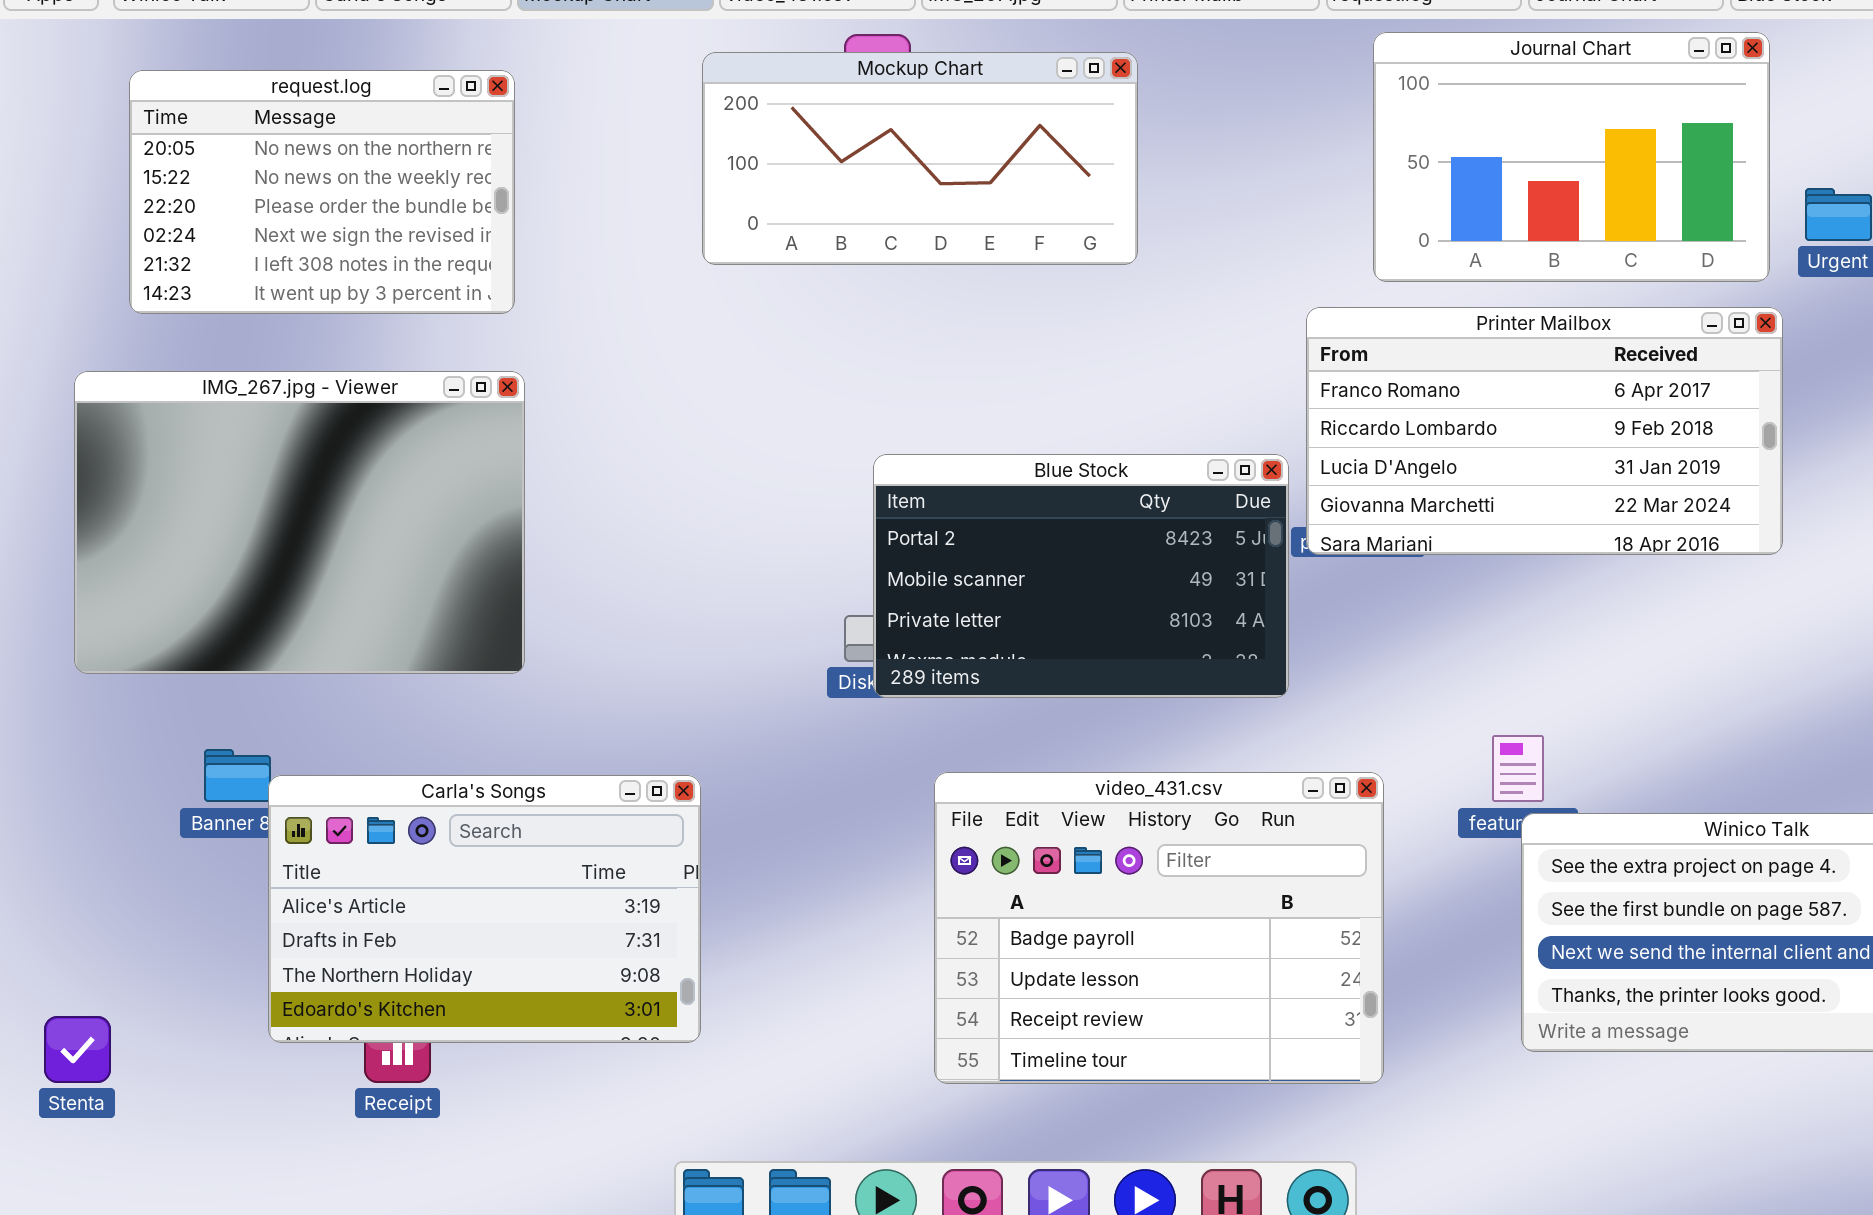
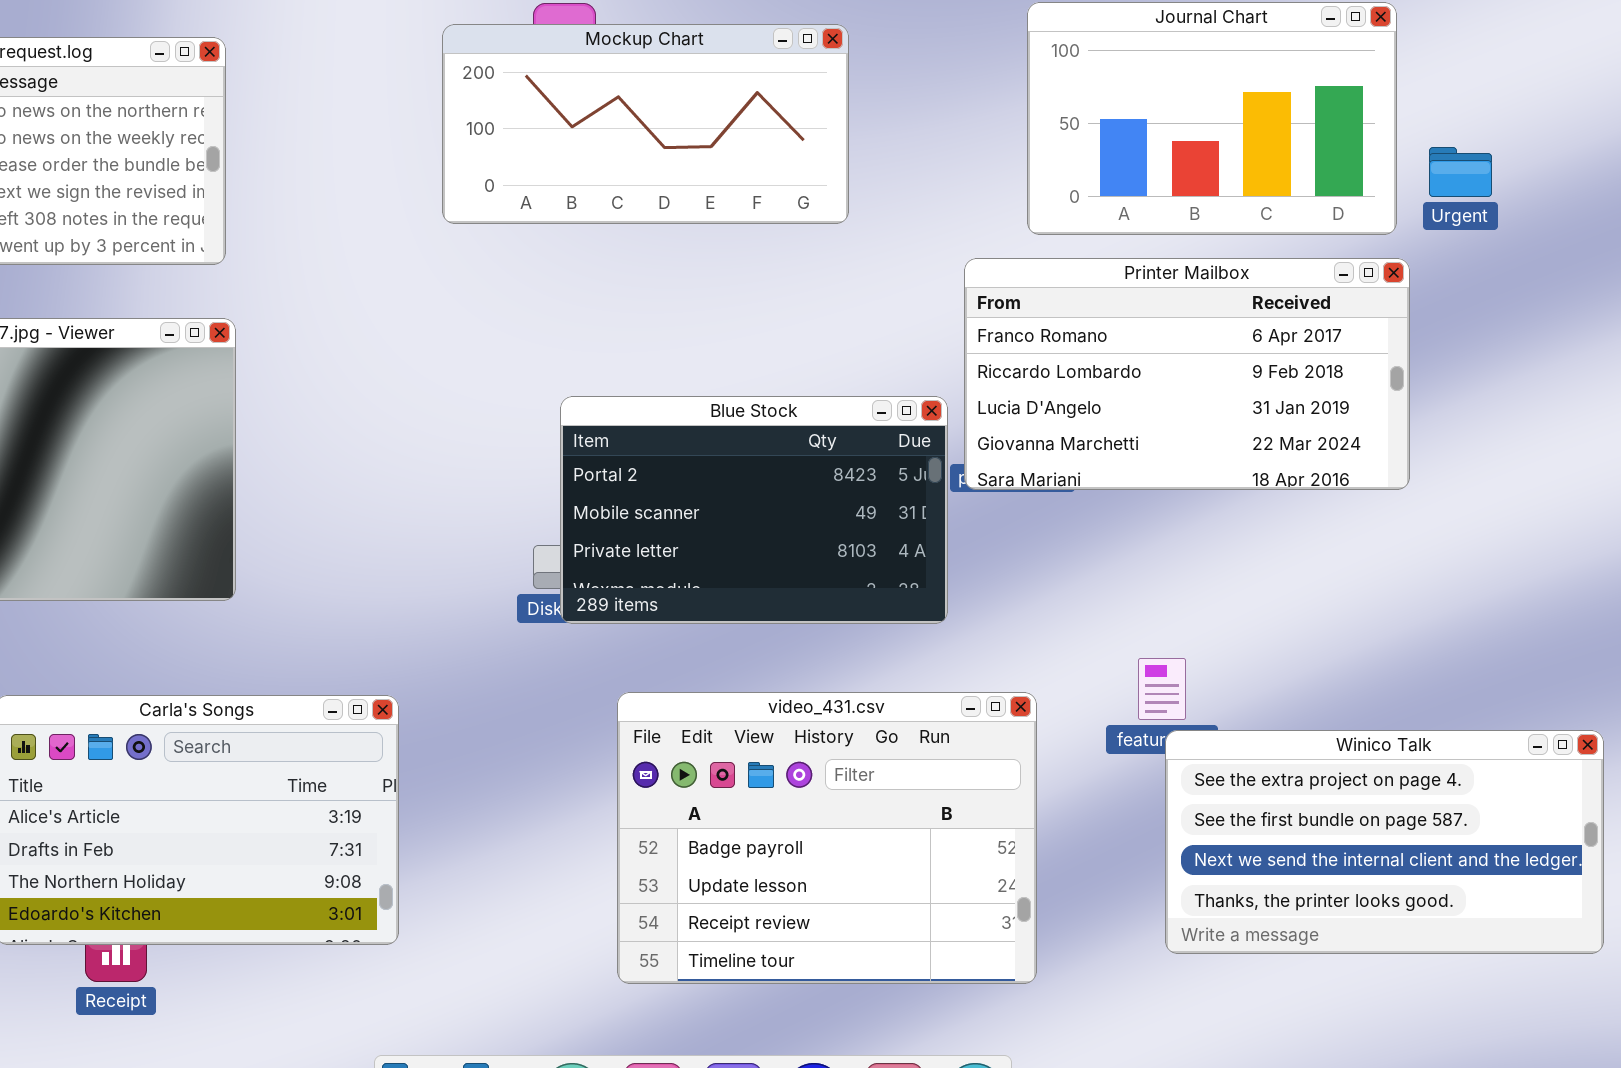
Mockup Chart: [702,52,1138,265] -> [442,24,849,224], moved

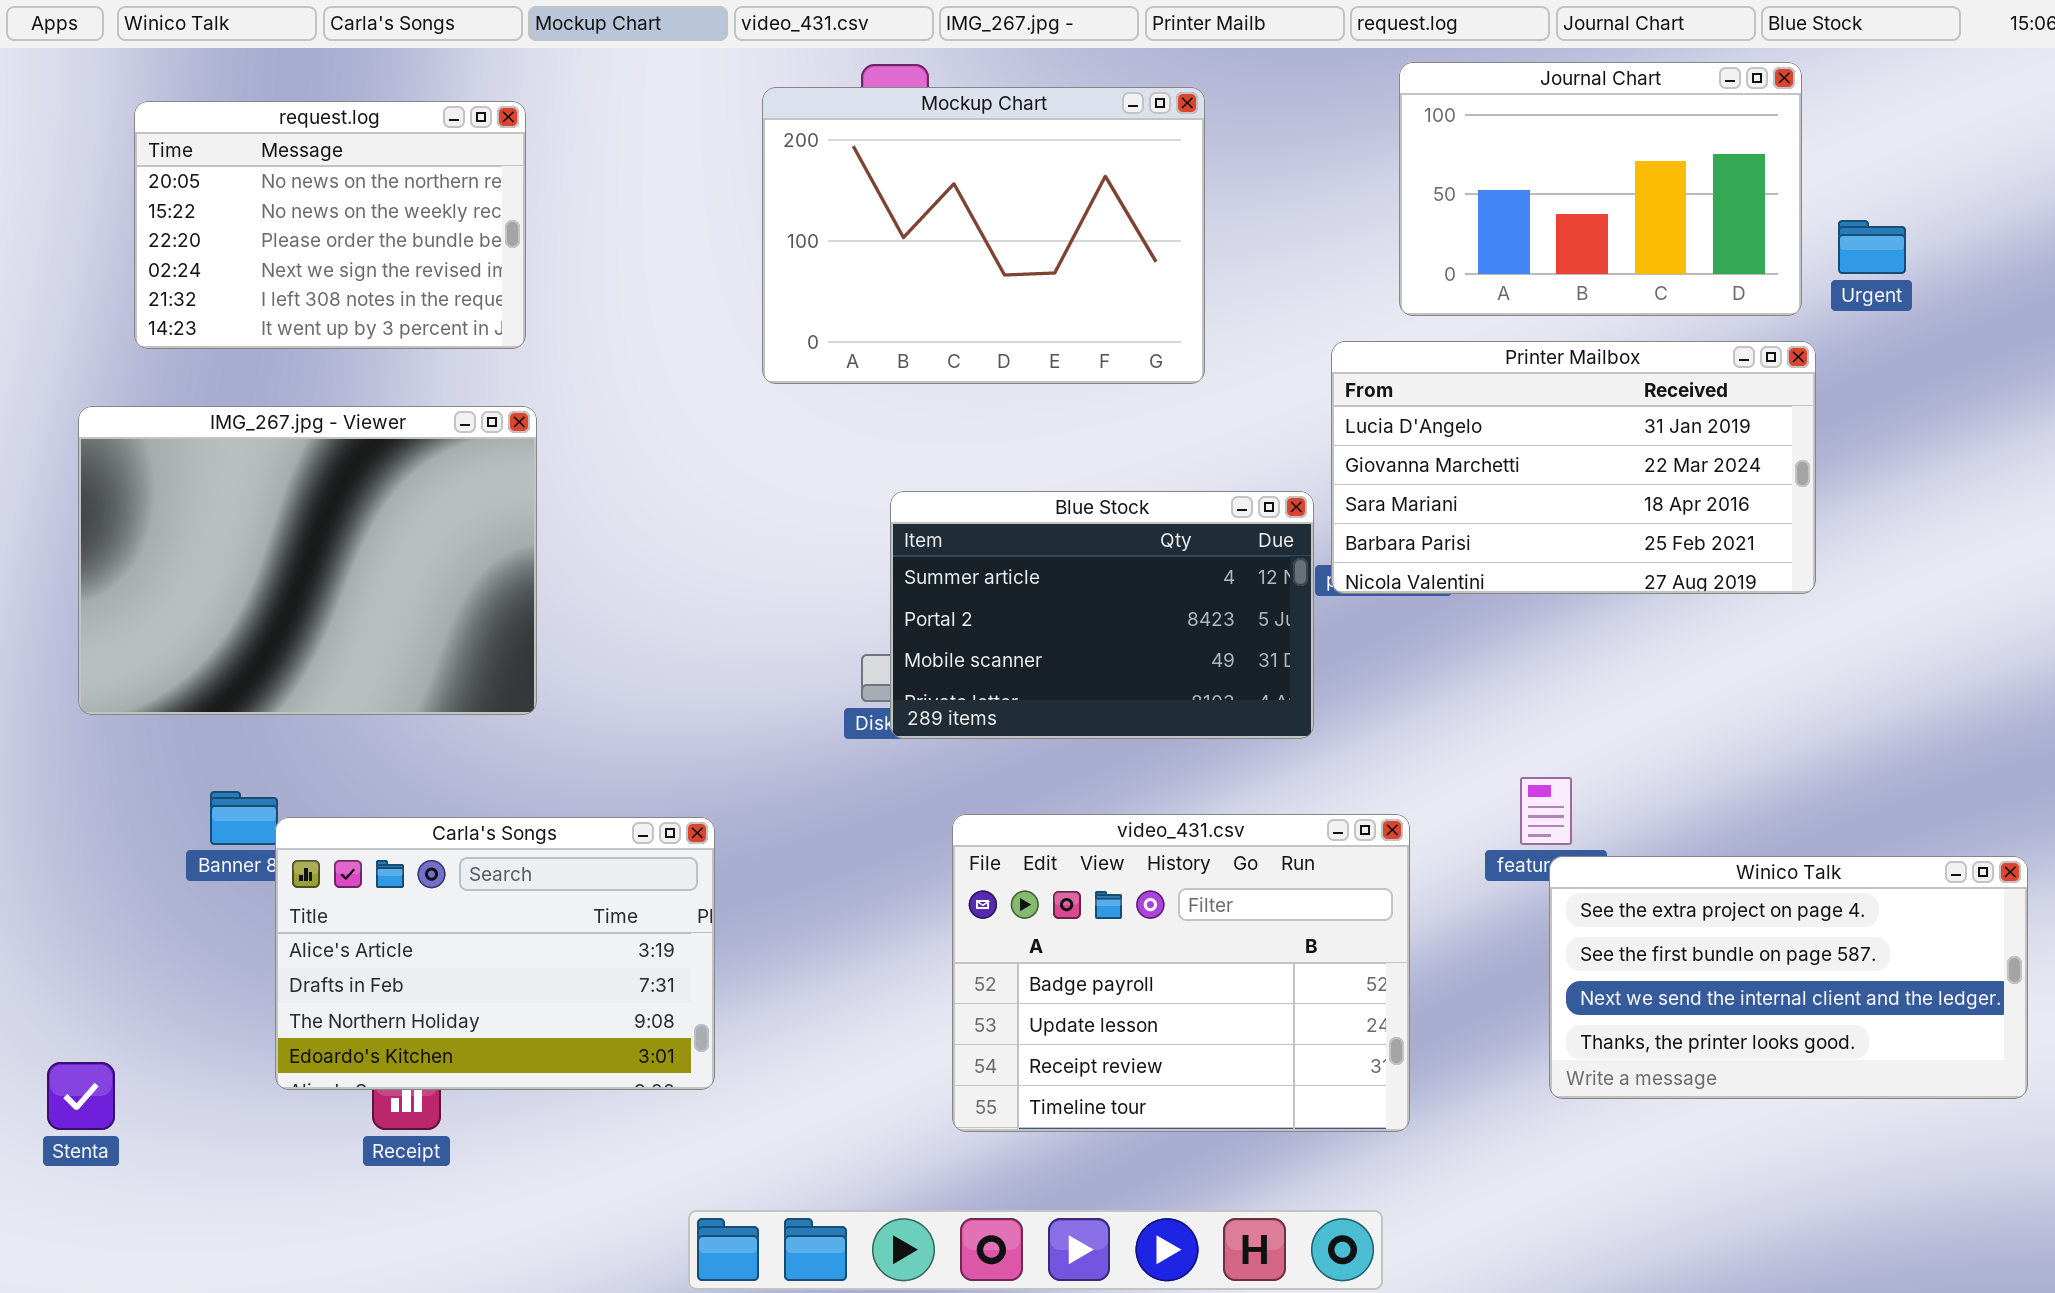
Mockup Chart: [442,24,849,224] -> [762,87,1205,384], resized
Printer Mailbox: [964,258,1410,490] -> [1331,341,1816,594], scrolled down 2 rows
Blue Stock: [560,396,948,624] -> [890,491,1314,739], scrolled up 1 row

